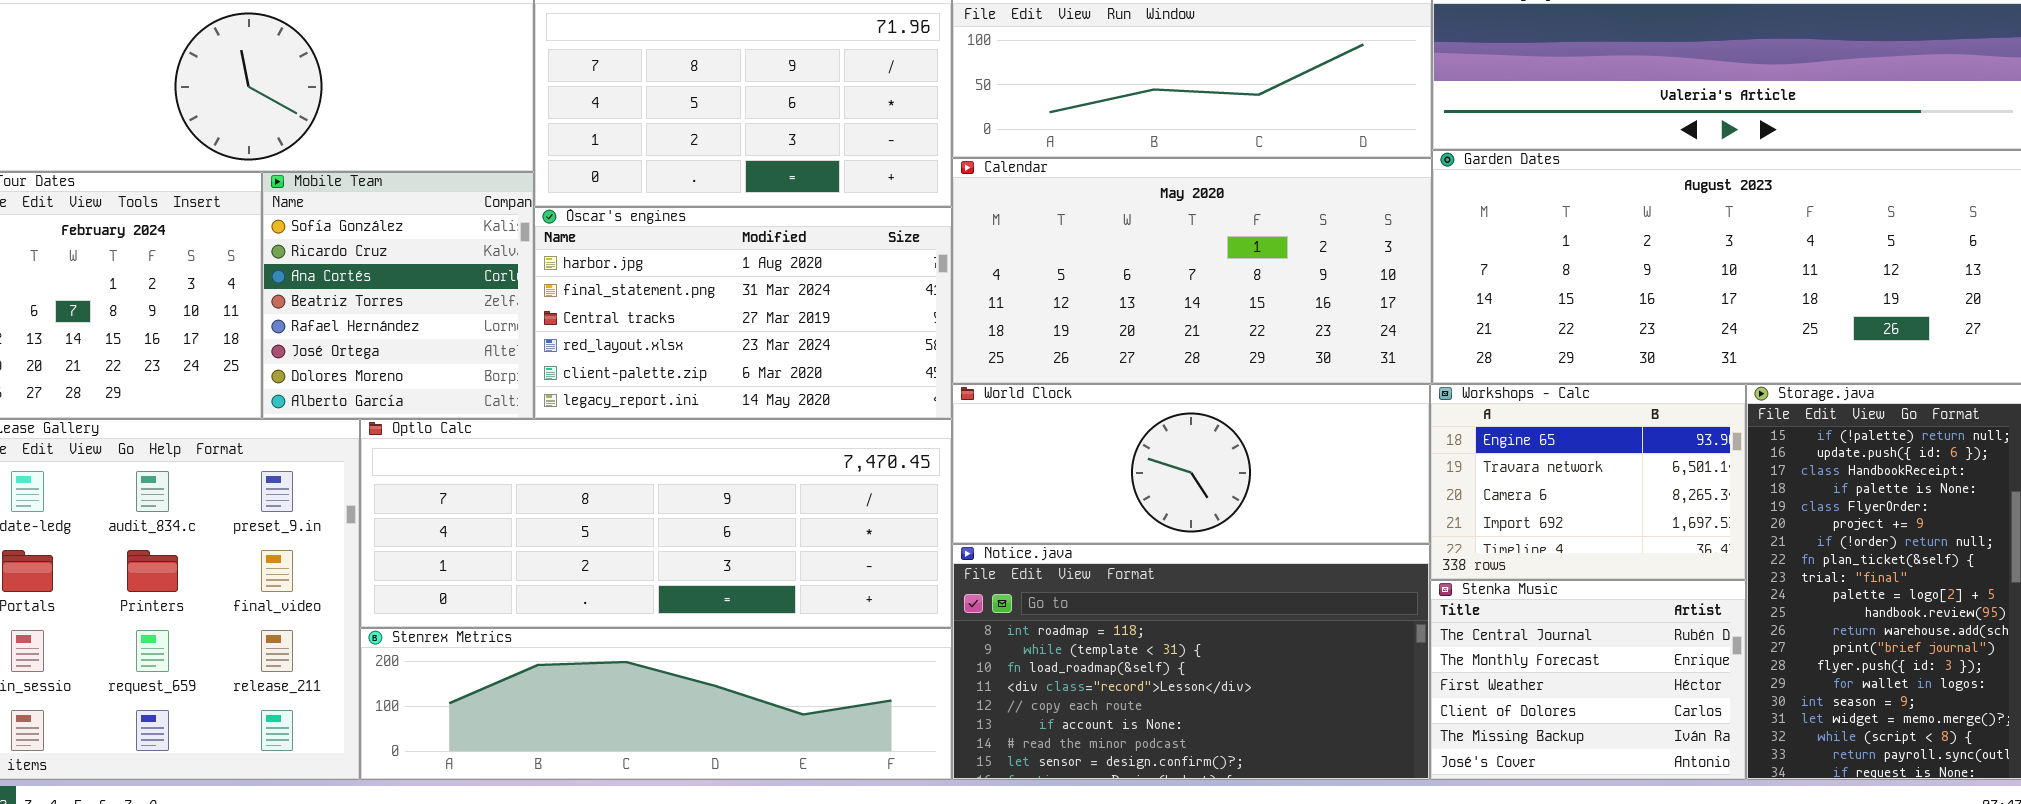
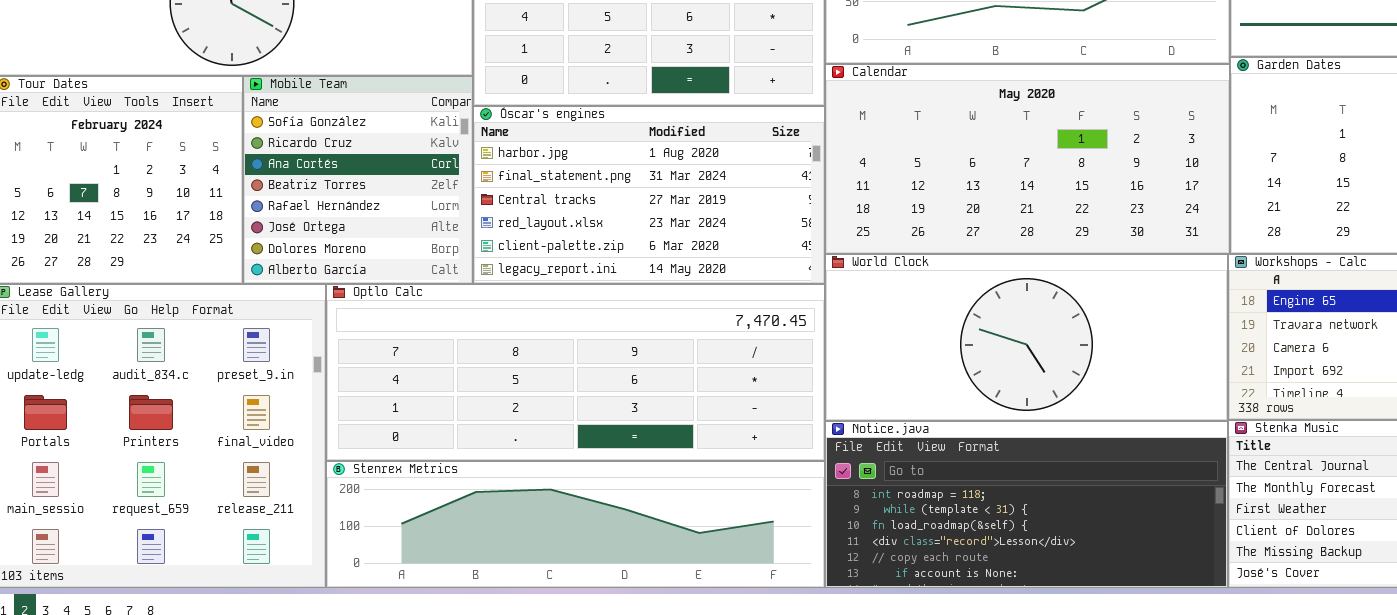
World Clock: [952,384,1430,544] -> [825,254,1228,421], resized
Notice.java: [952,544,1430,780] -> [825,421,1228,588], resized

